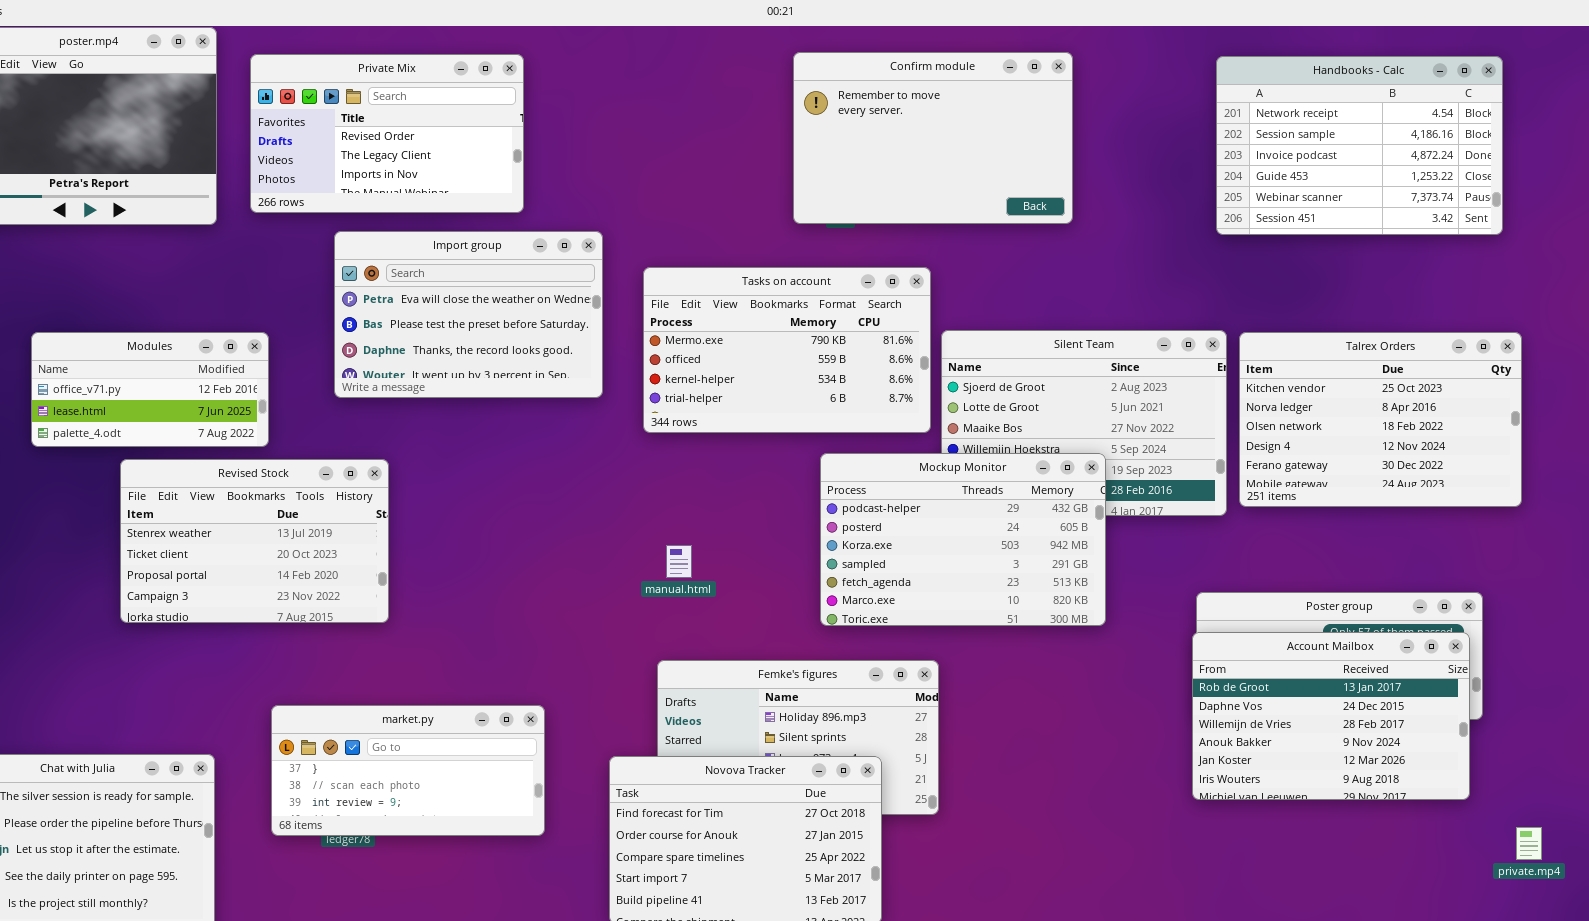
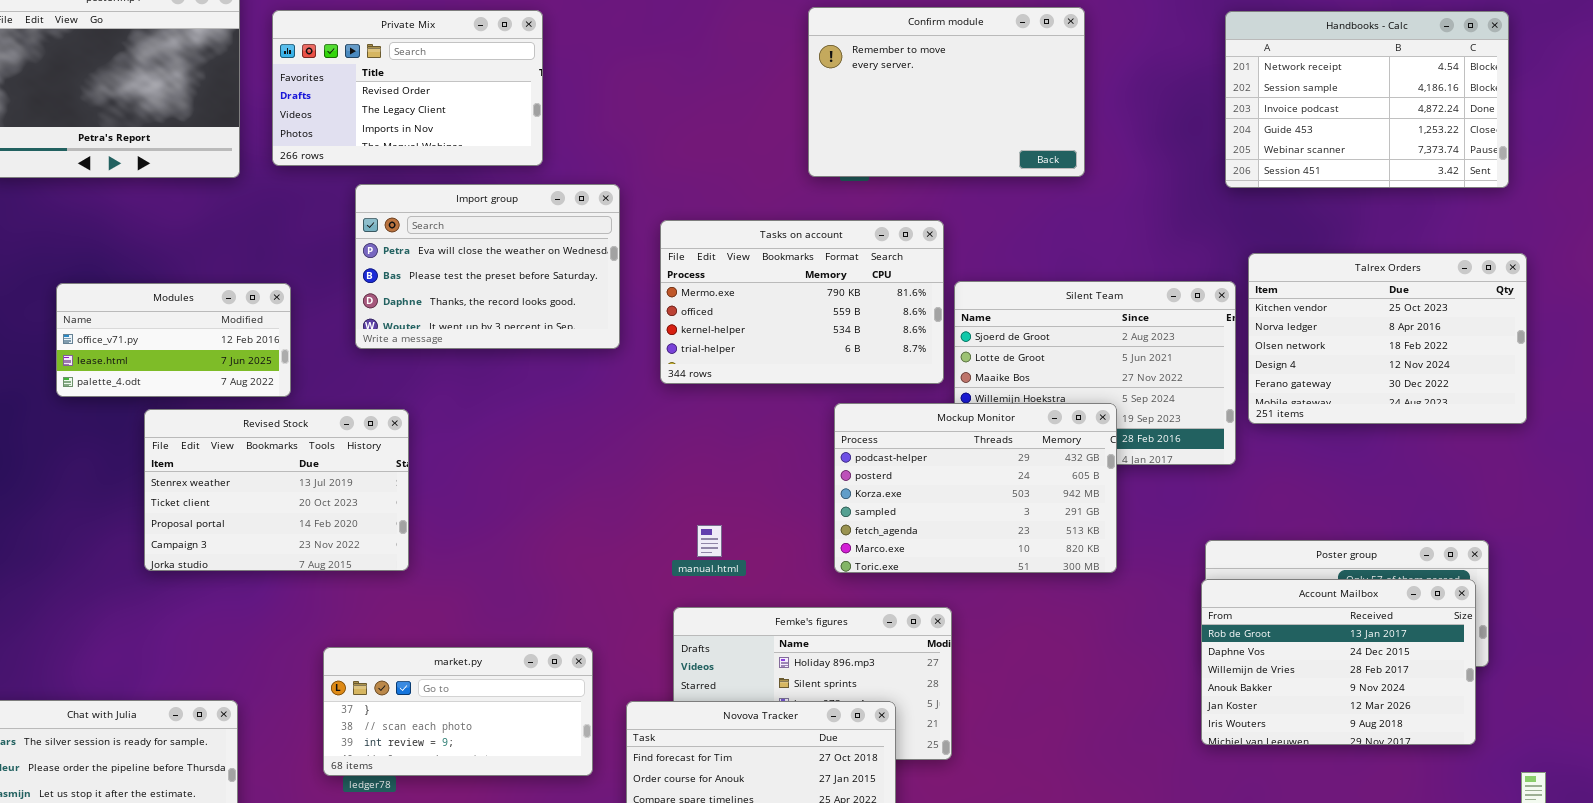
Talrex Orders: [1239,332,1522,507] -> [1248,253,1527,424], moved
manual.html: [666,545,692,578] -> [697,525,722,557], moved
market.py: [271,705,545,836] -> [323,647,593,776], moved

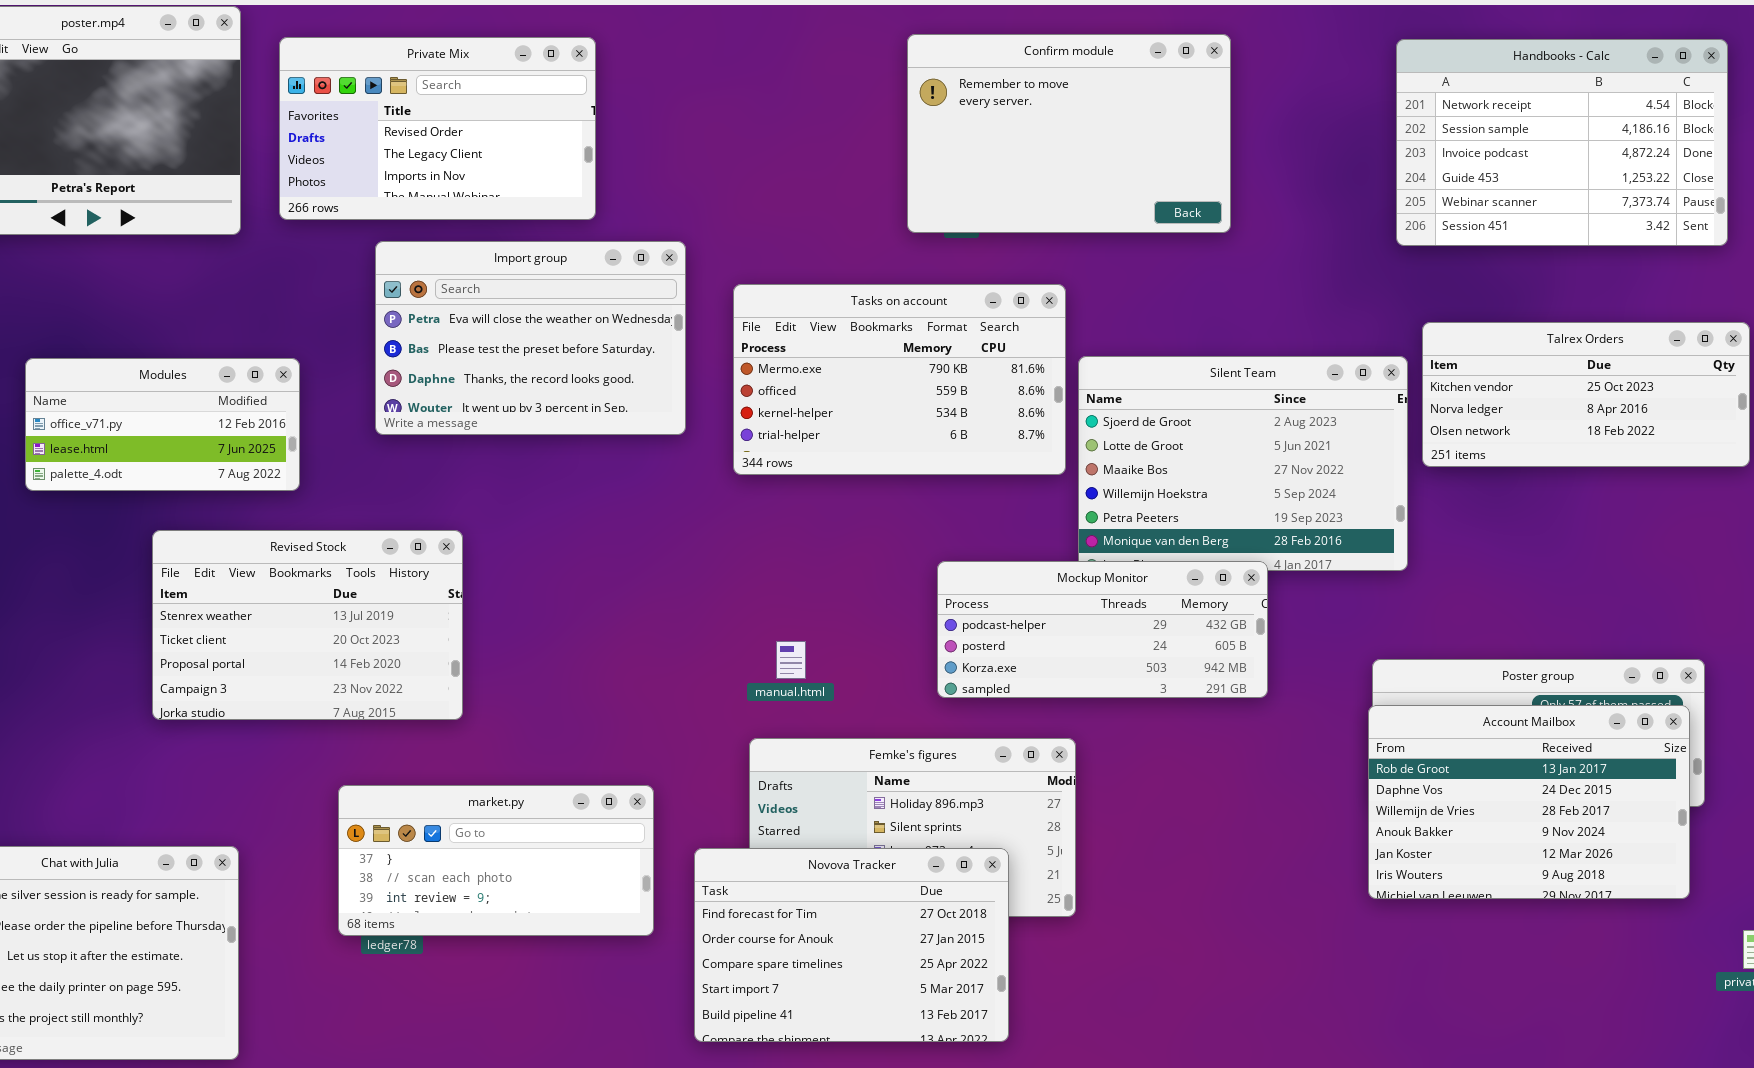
Talrex Orders: [1248,253,1527,424] -> [1422,322,1750,467], resized
Mockup Monitor: [834,403,1117,573] -> [937,561,1268,698], resized
Revised Stock: [144,409,409,571] -> [152,530,463,720], moved

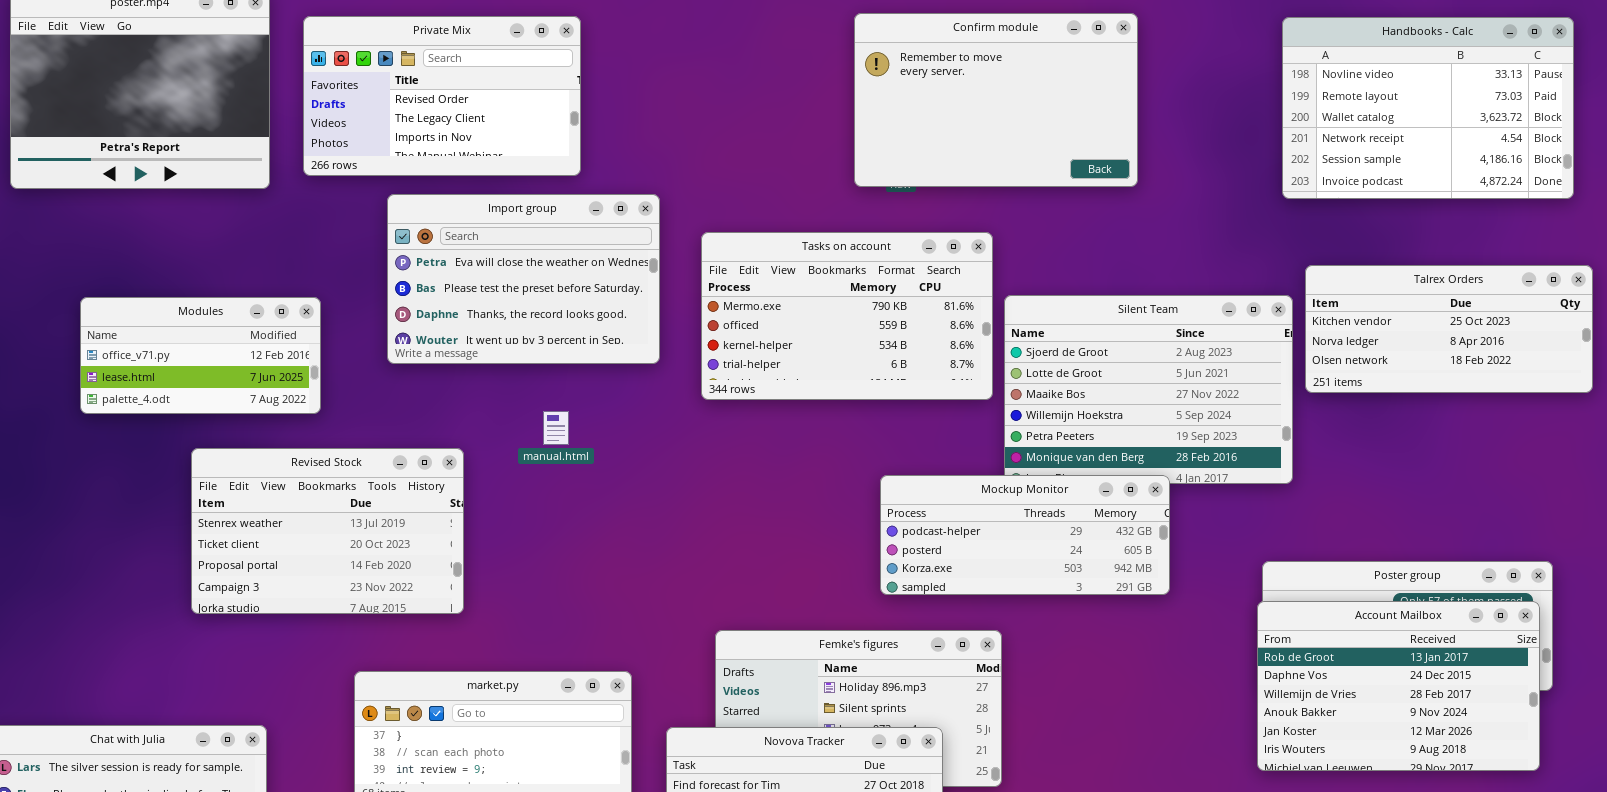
Handbooks - Calc: [1396,39,1728,246] -> [1282,17,1574,199], scrolled up 3 rows
manual.html: [776,641,806,679] -> [543,411,569,445], moved

